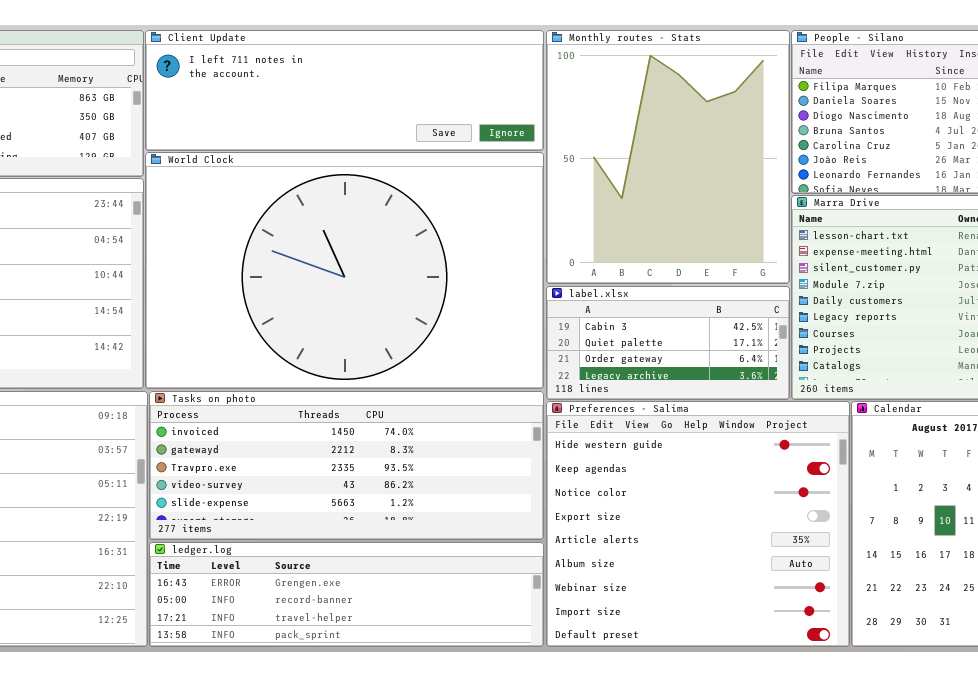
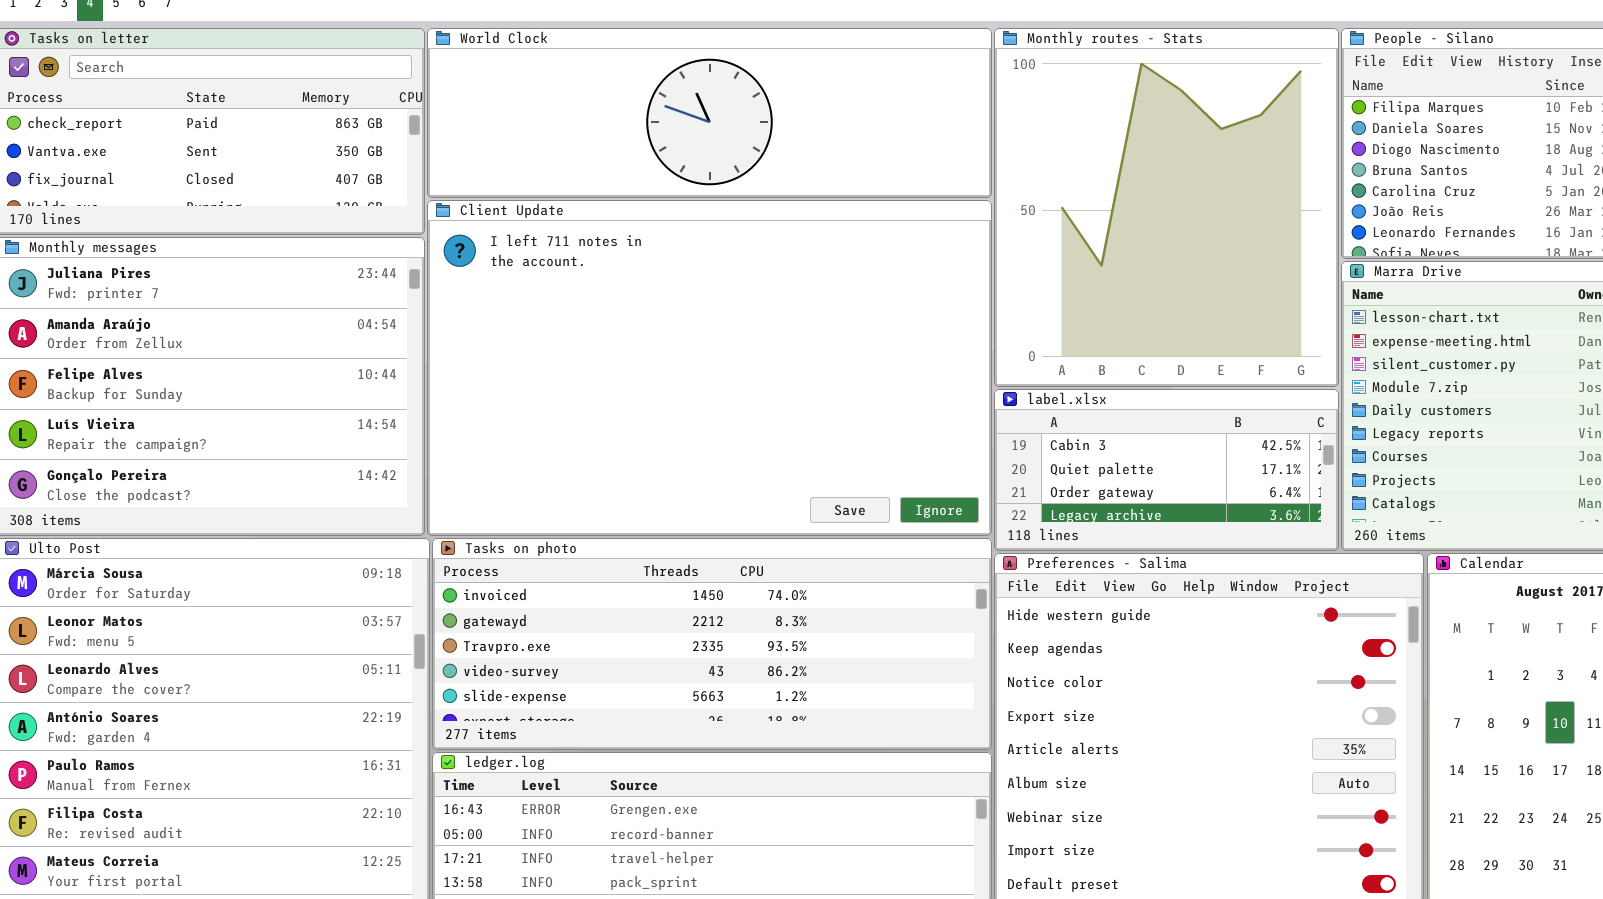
Client Update: [145,30,544,151] -> [427,200,992,536], moved, resized
World Clock: [145,152,544,389] -> [427,28,992,198], moved, resized

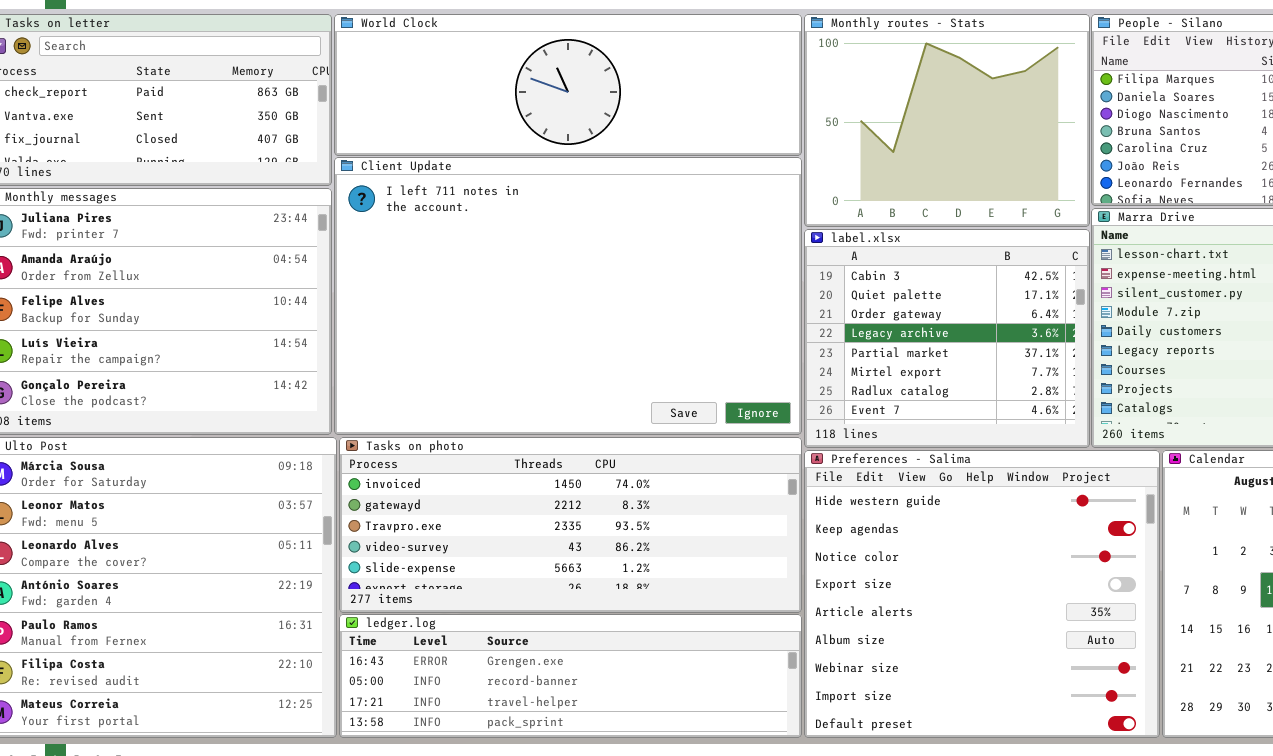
Monthly routes - Stats: [994,28,1339,387] -> [804,14,1090,227], resized
label.xlsx: [994,389,1339,551] -> [804,229,1090,448], resized

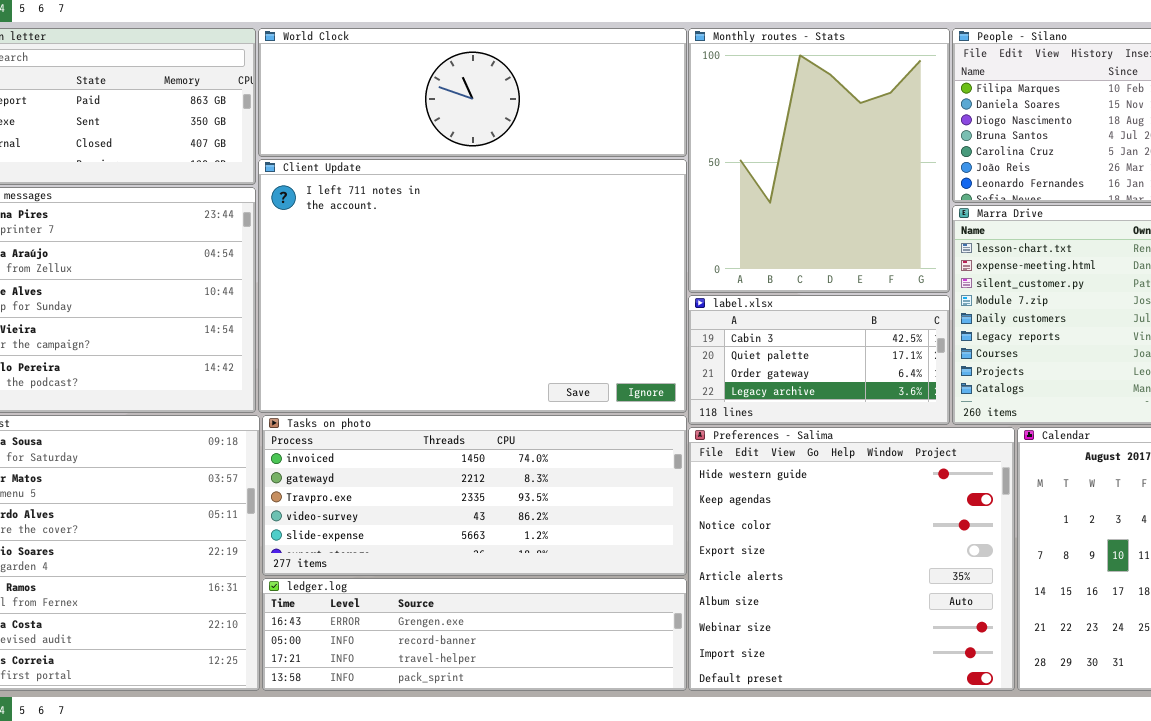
Monthly routes - Stats: [804,14,1090,227] -> [688,28,950,293], resized
label.xlsx: [804,229,1090,448] -> [688,295,950,425], resized

